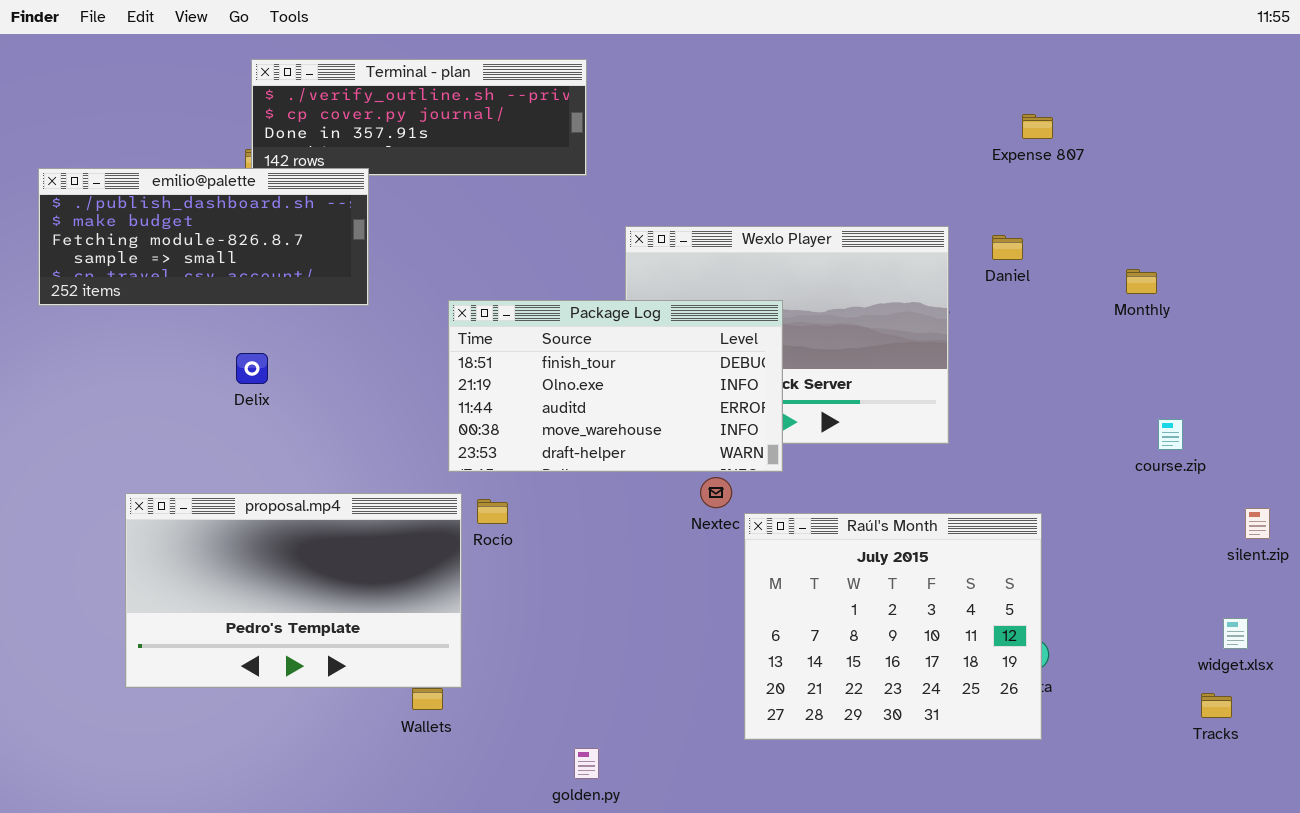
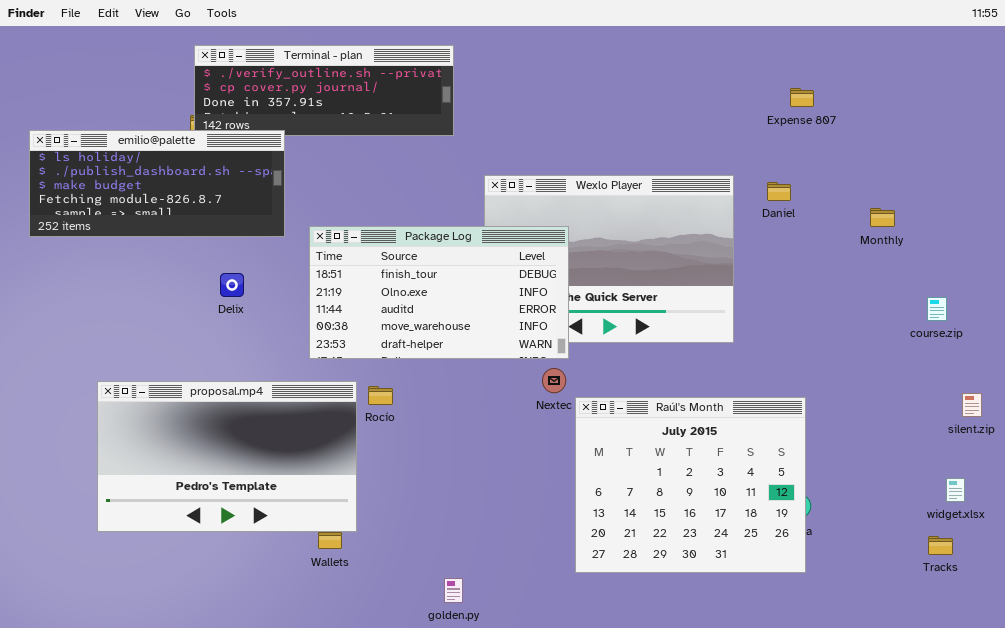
emilio@palette: [38,168,369,306] -> [29,130,285,237], scrolled up 1 row
Package Log: [448,300,783,472] -> [309,226,569,359], moved
Delix: [236,353,268,384] -> [220,273,244,297], moved
course.zip: [1158,419,1183,450] -> [927,297,947,321], moved

